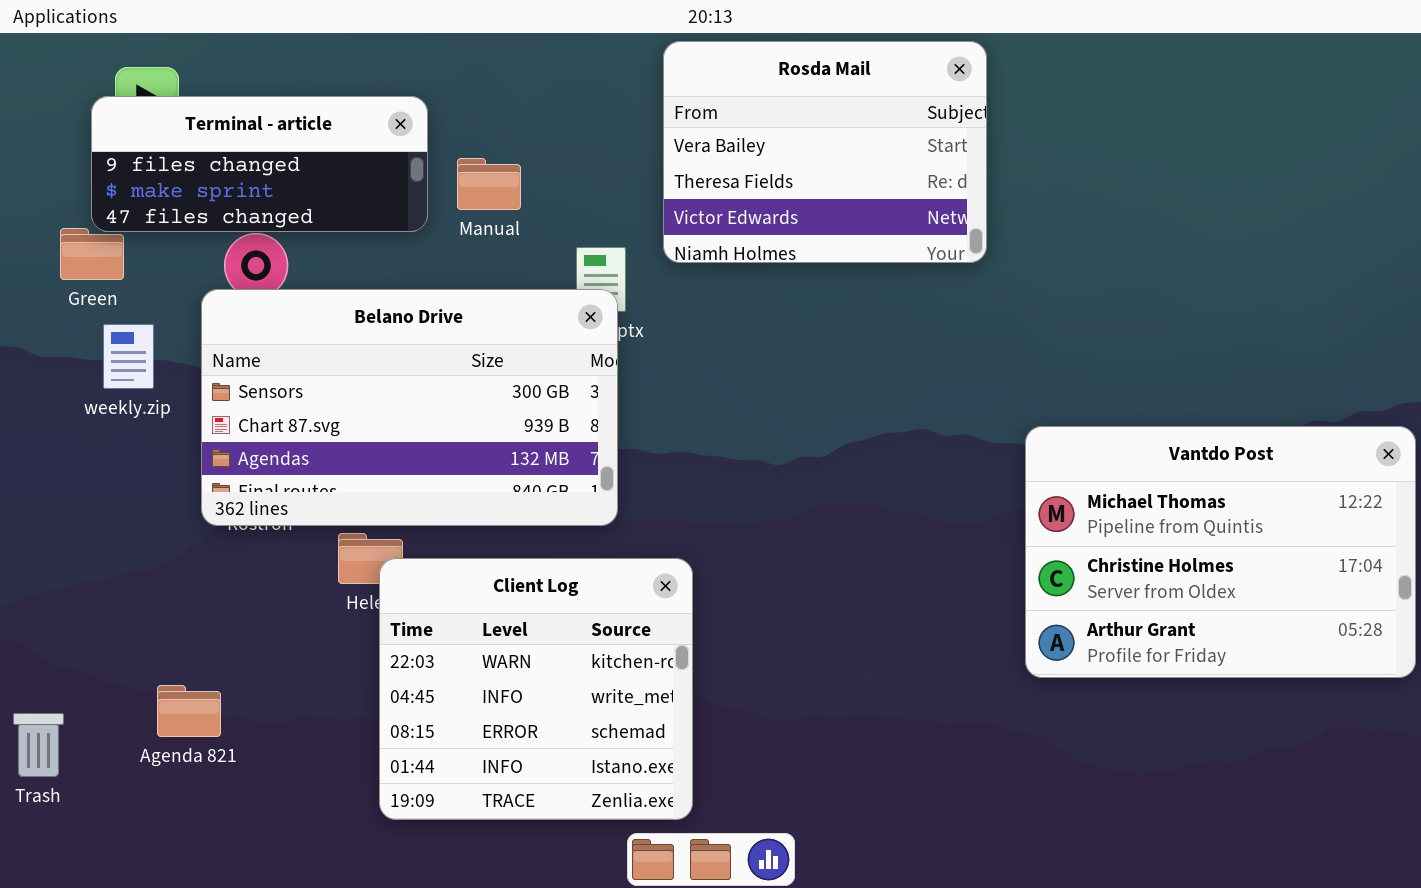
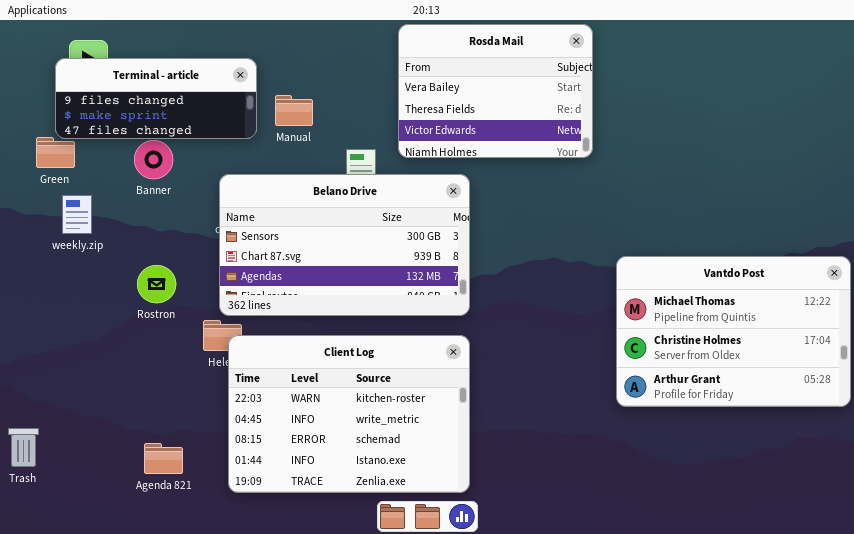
Belano Drive: [201,289,618,526] -> [219,174,470,316], moved
Client Log: [379,558,693,820] -> [228,335,470,493], resized
Agenda 821: [157,685,221,737] -> [144,443,183,474], moved

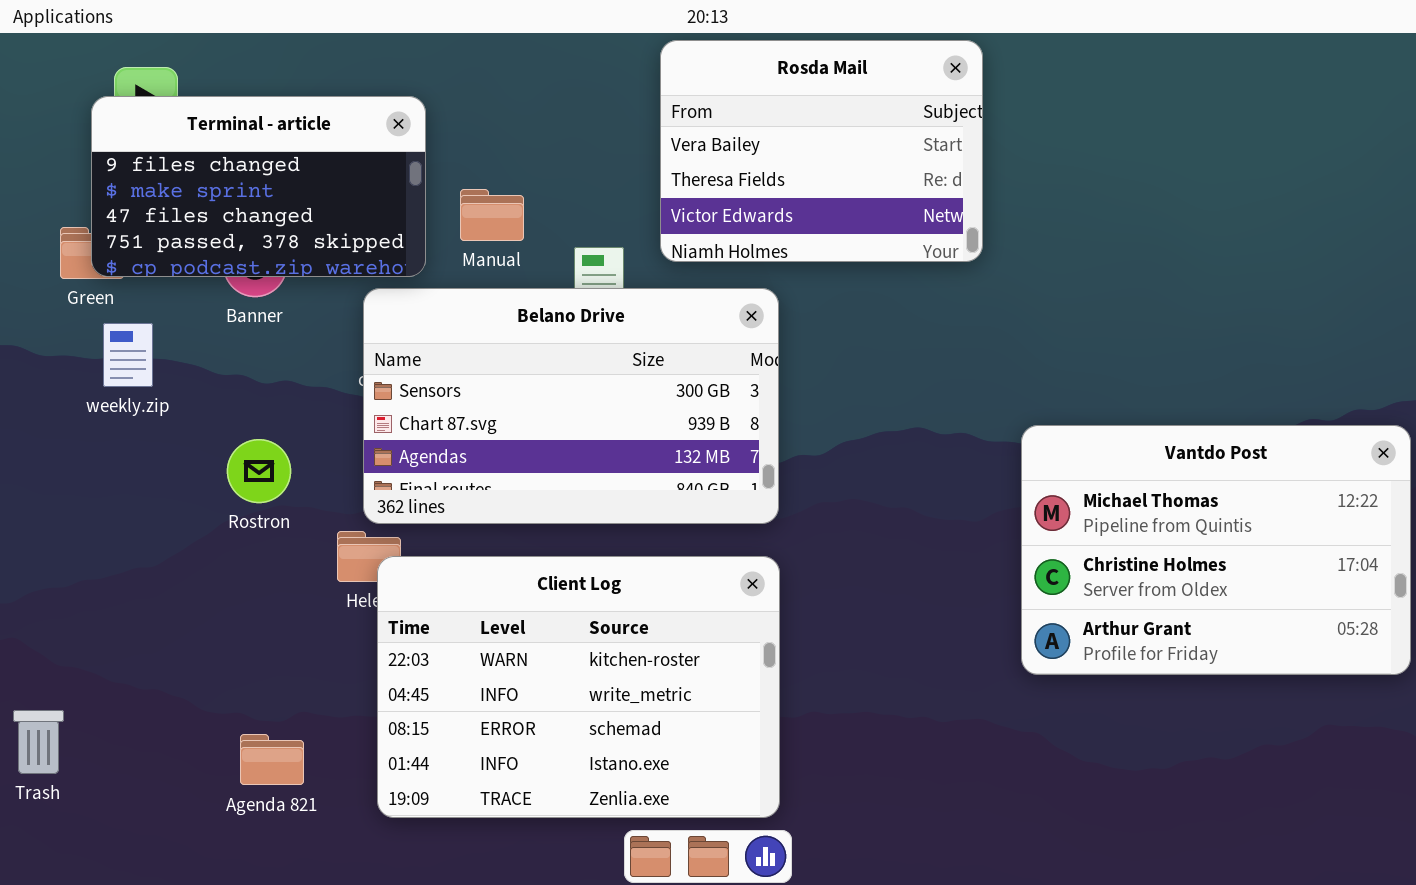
Terminal - article: [55,58,257,139] -> [91,96,426,277], resized
Manual: [275,95,313,126] -> [460,189,524,241], moved

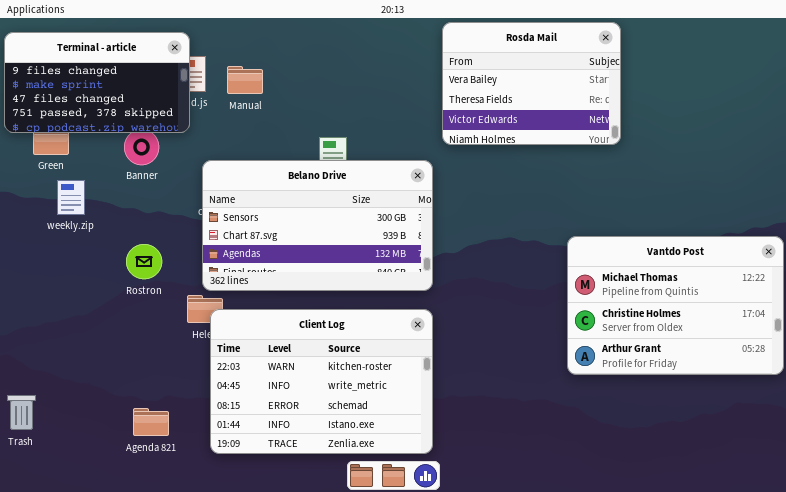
Rosda Mail: [660,40,983,262] -> [442,22,621,145], moved
Terminal - article: [91,96,426,277] -> [4,32,190,133], moved
Manual: [460,189,524,241] -> [227,66,263,94], moved

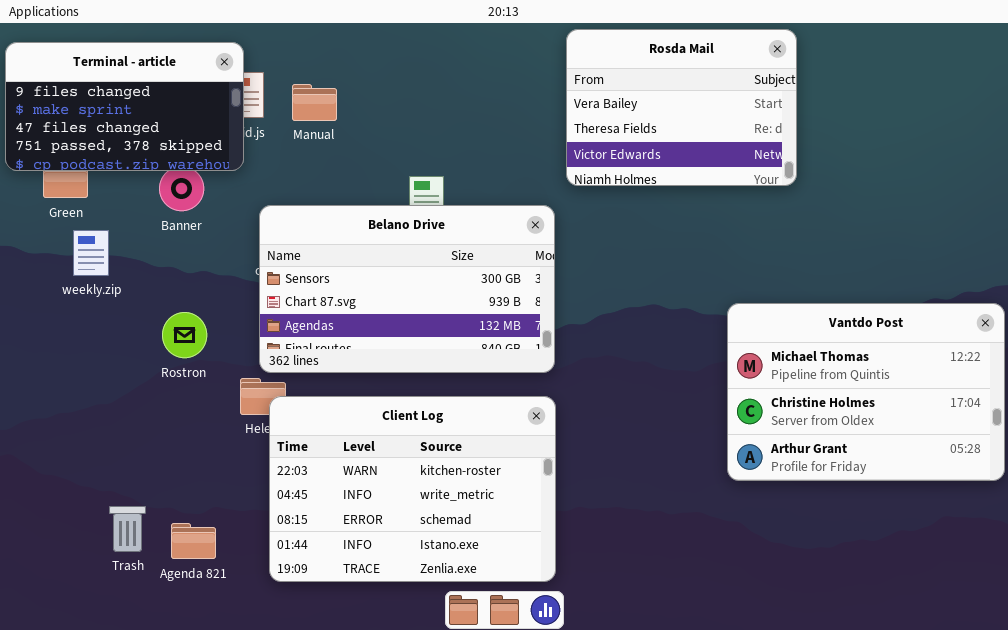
Trash: [7,395,36,430] -> [109,506,146,552], moved

